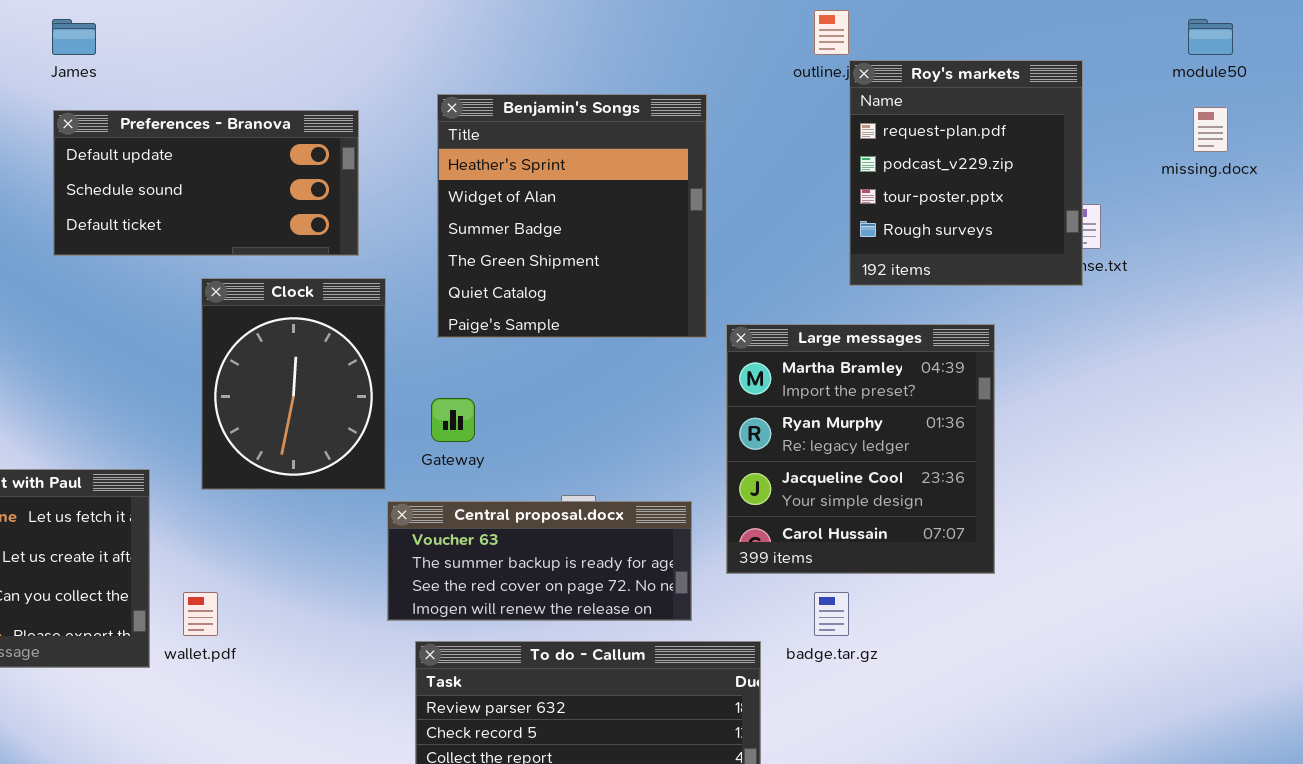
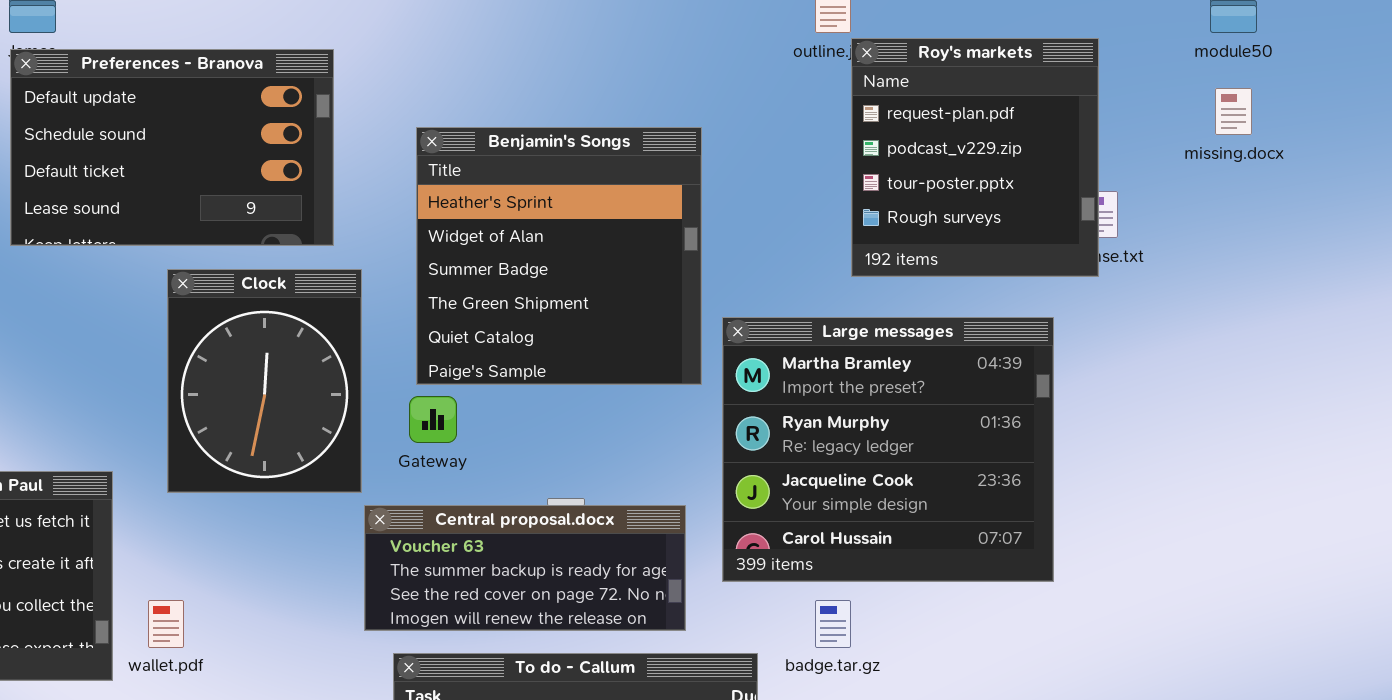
Benjamin's Songs: [437,94,707,338] -> [416,127,702,385], moved
Preferences - Branova: [53,110,359,256] -> [10,49,334,246], resized
Large messages: [726,324,995,574] -> [722,317,1054,582], resized

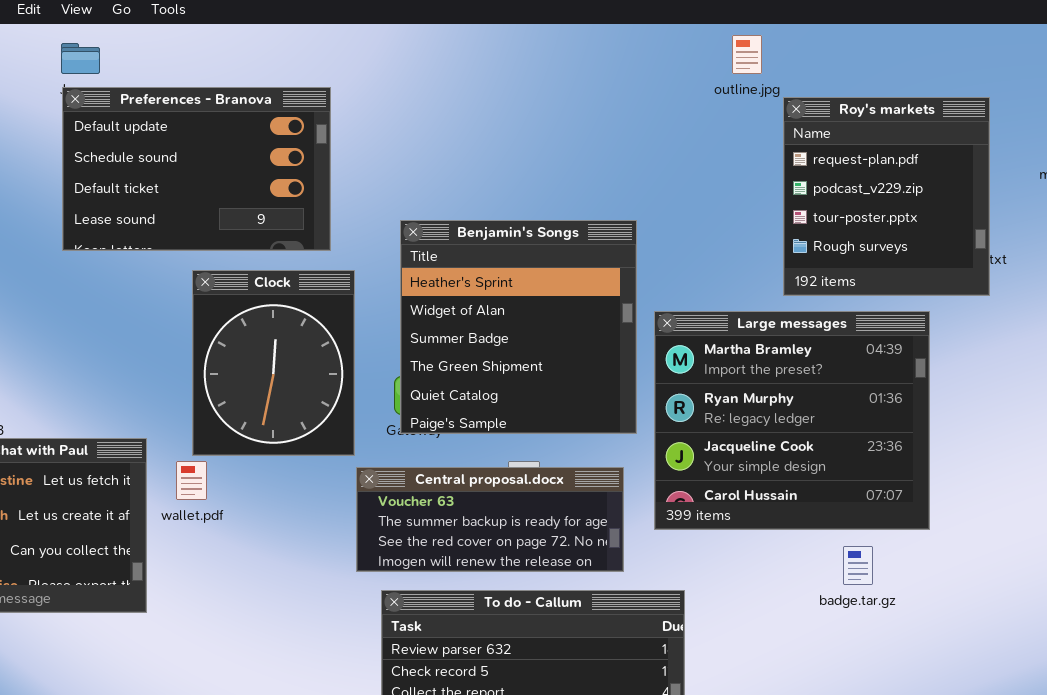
Roy's markets: [851,38,1099,277] -> [783,97,990,296], moved
Benjamin's Songs: [416,127,702,385] -> [400,220,637,434], moved
wallet.pdf: [148,600,184,648] -> [176,461,207,500], moved
badge.tar.gz: [815,600,851,648] -> [843,546,873,585], moved

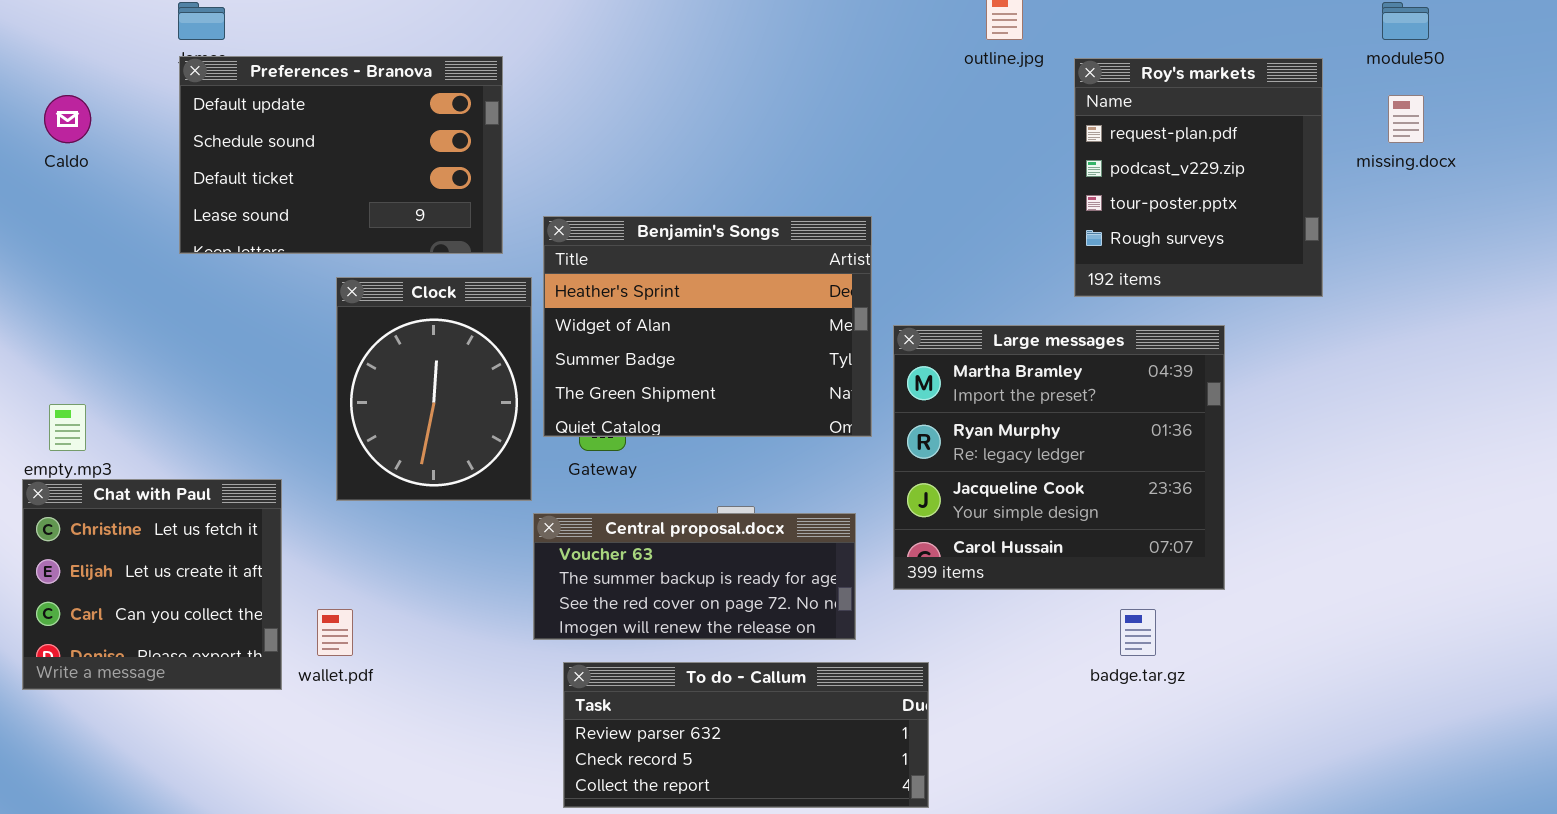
Roy's markets: [783,97,990,296] -> [1074,58,1323,297], moved
Benjamin's Songs: [400,220,637,434] -> [543,216,872,437], resized
wallet.pdf: [176,461,207,500] -> [317,609,353,656], moved

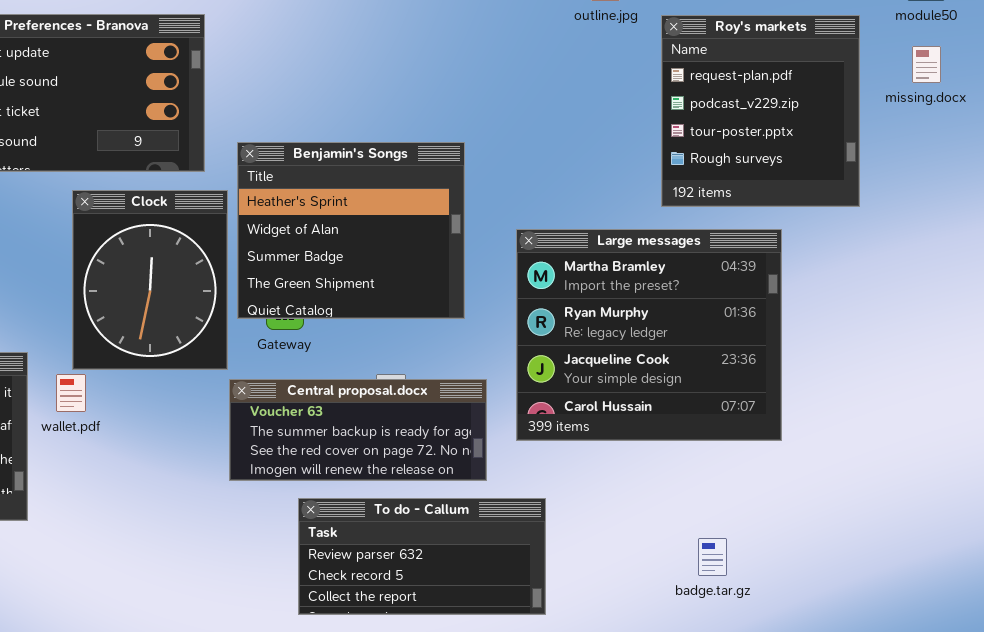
Benjamin's Songs: [543,216,872,437] -> [237,142,465,319], resized
wallet.pdf: [317,609,353,656] -> [56,374,86,412], moved
badge.tar.gz: [1120,609,1156,656] -> [698,538,727,576], moved
To do - Callum: [563,662,929,808] -> [298,498,546,615], resized

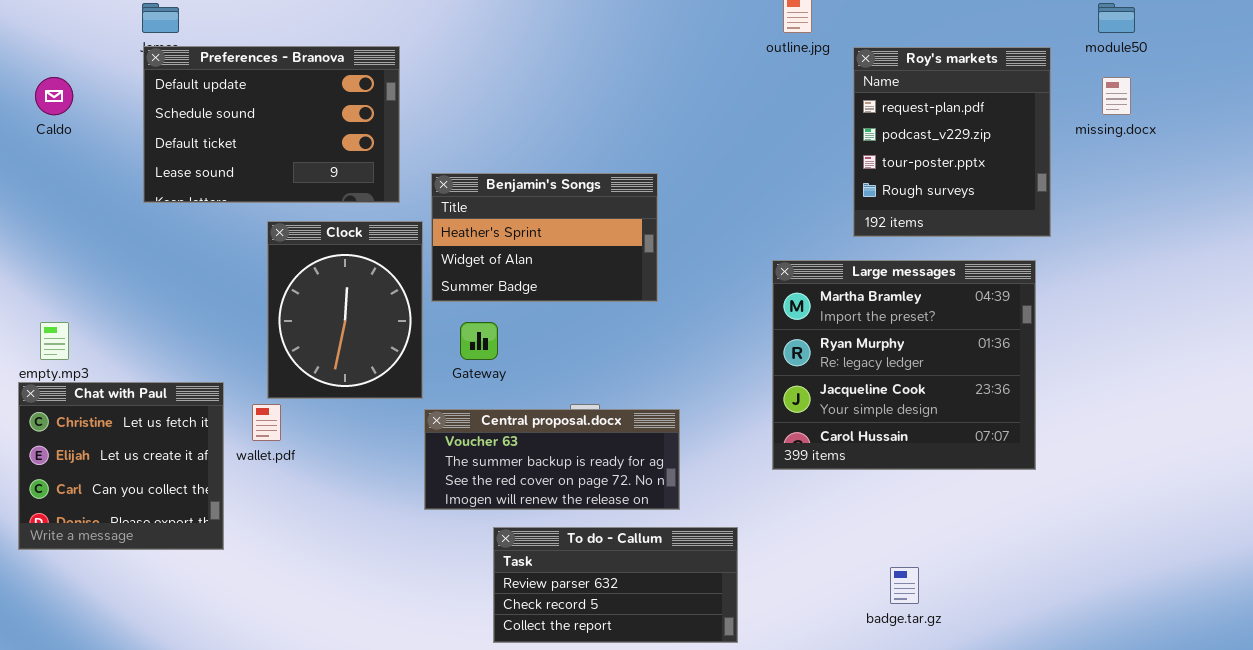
Benjamin's Songs: [237,142,465,319] -> [431,173,658,302], resized
Large messages: [516,229,782,441] -> [772,260,1036,470], moved

